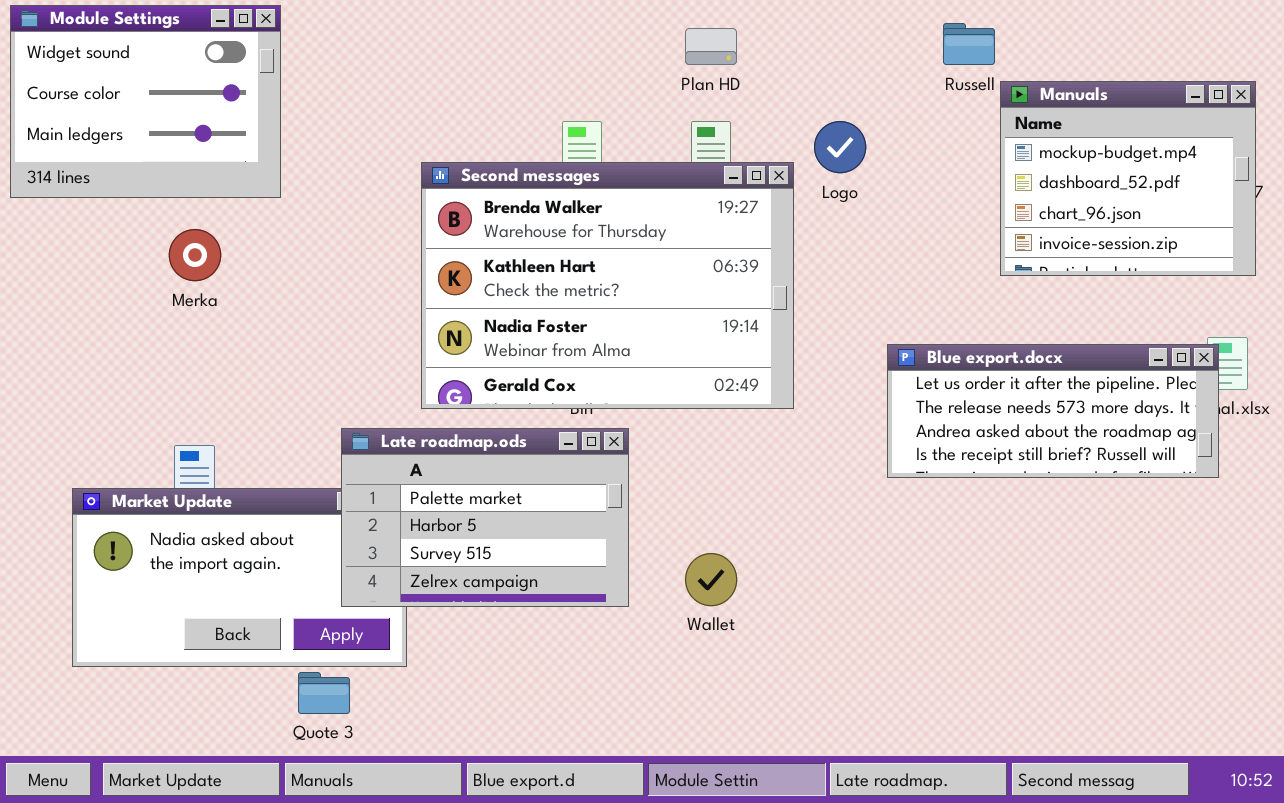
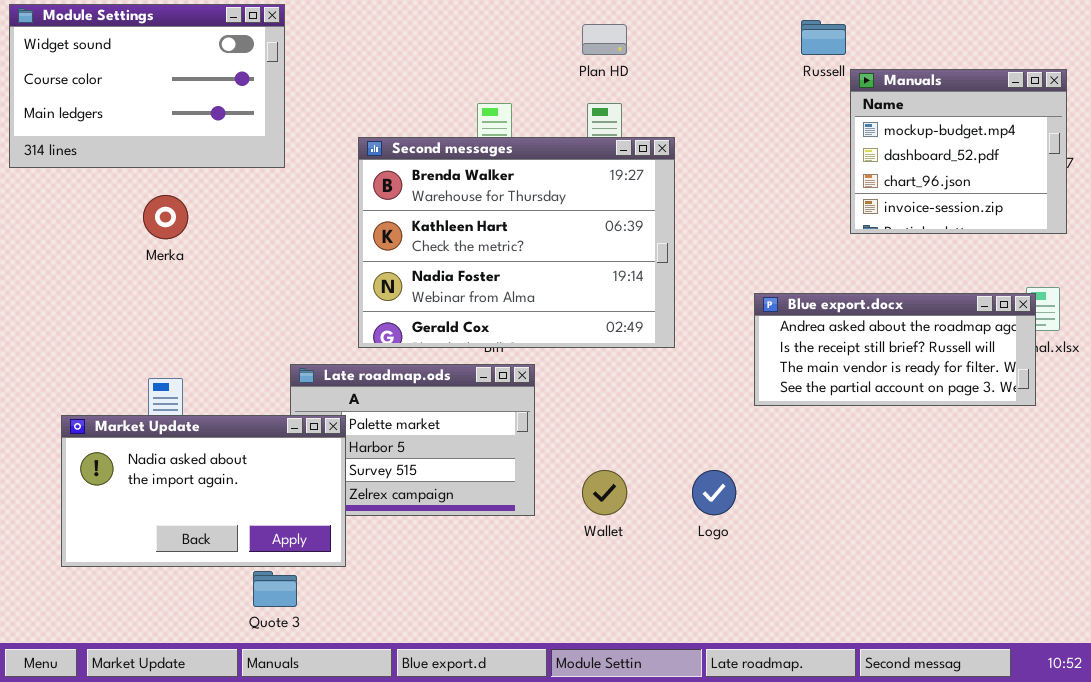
Module Settings: [10,5,281,198] -> [9,4,285,168], resized
Logo: [814,121,866,173] -> [692,470,736,515], moved
Blue export.docx: [887,344,1219,478] -> [754,293,1036,406], scrolled down 2 rows
Market Update: [72,488,407,667] -> [61,415,346,567], raised

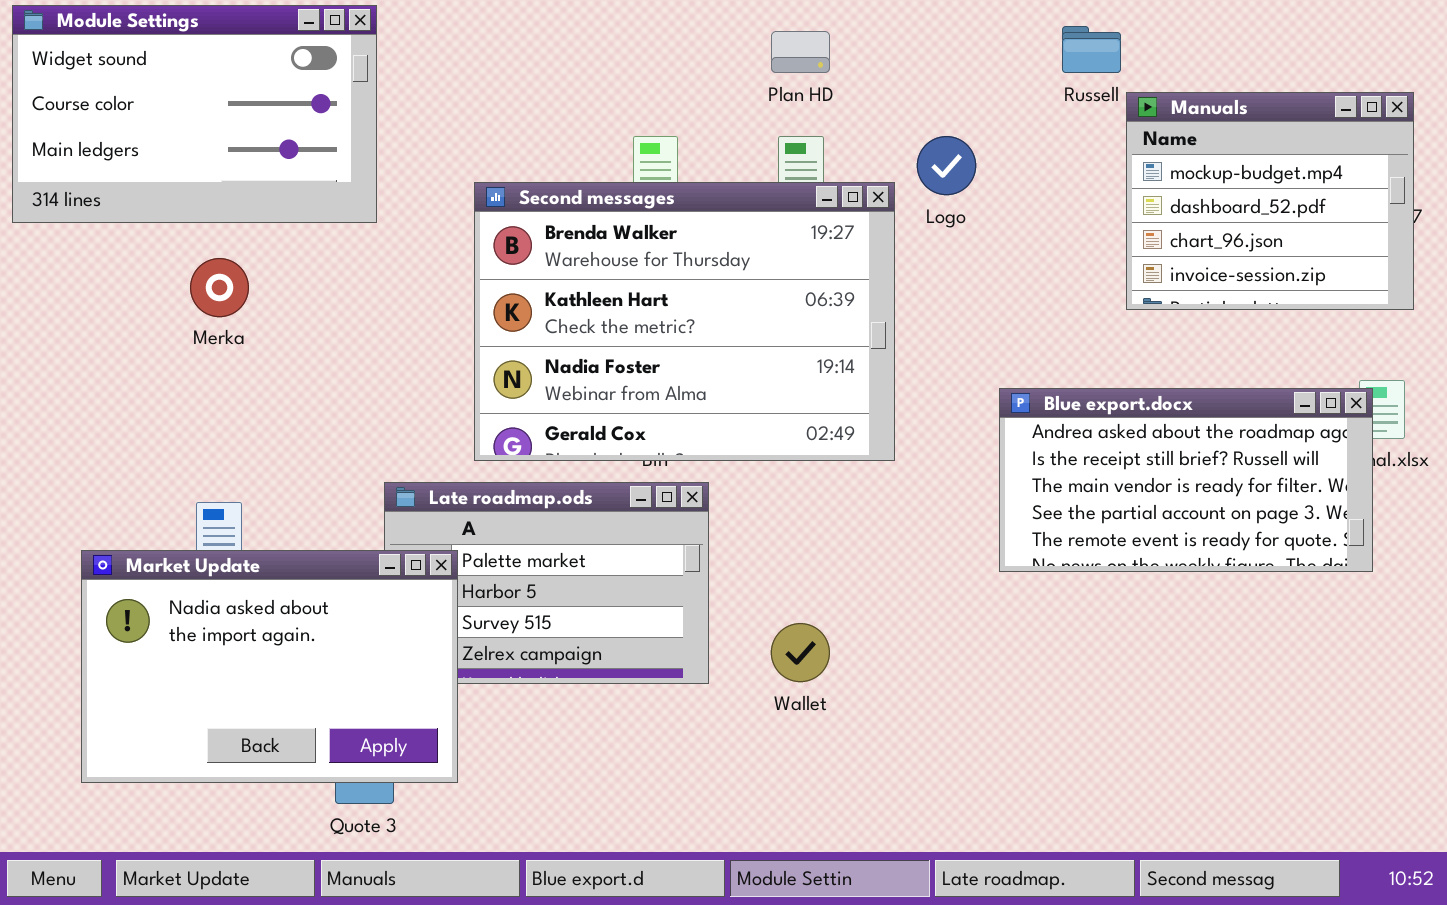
Blue export.docx: [754,293,1036,406] -> [999,388,1373,572], resized
Market Update: [61,415,346,567] -> [81,550,458,783], resized
Logo: [692,470,736,515] -> [917,136,976,195], moved

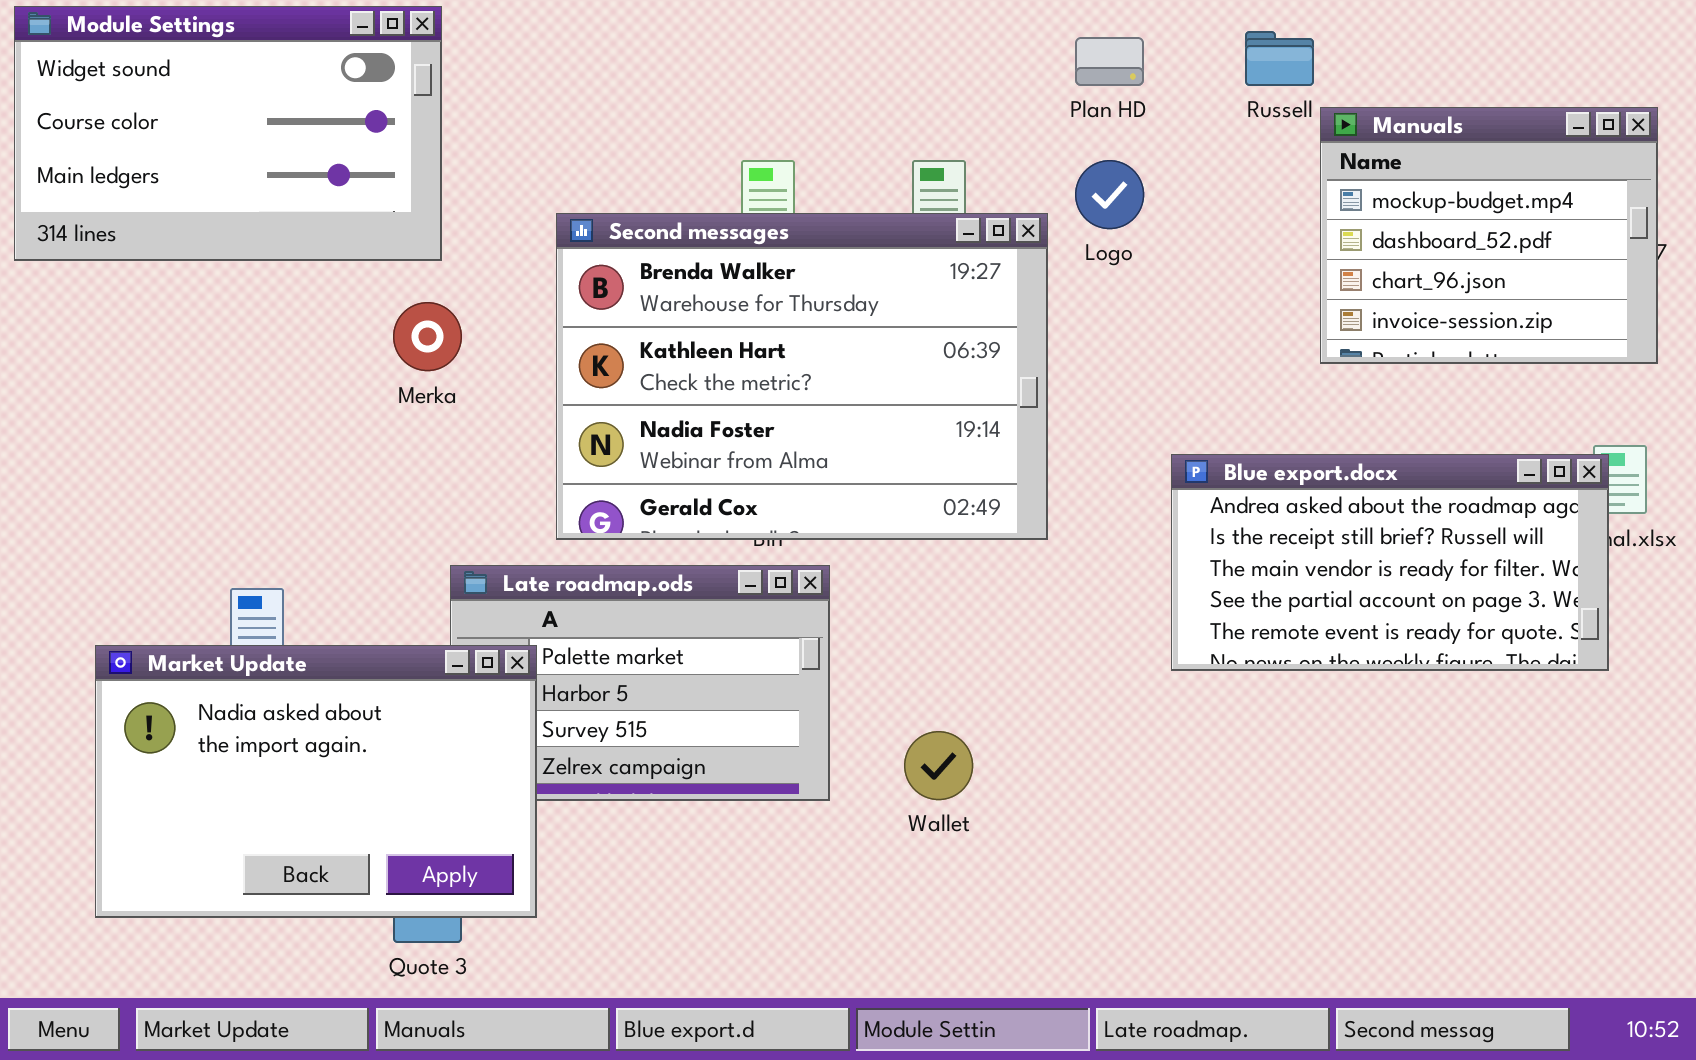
Plan HD: [771,31,830,73] -> [1075,37,1144,86], moved
Merka: [190,258,249,317] -> [393,302,462,371], moved

